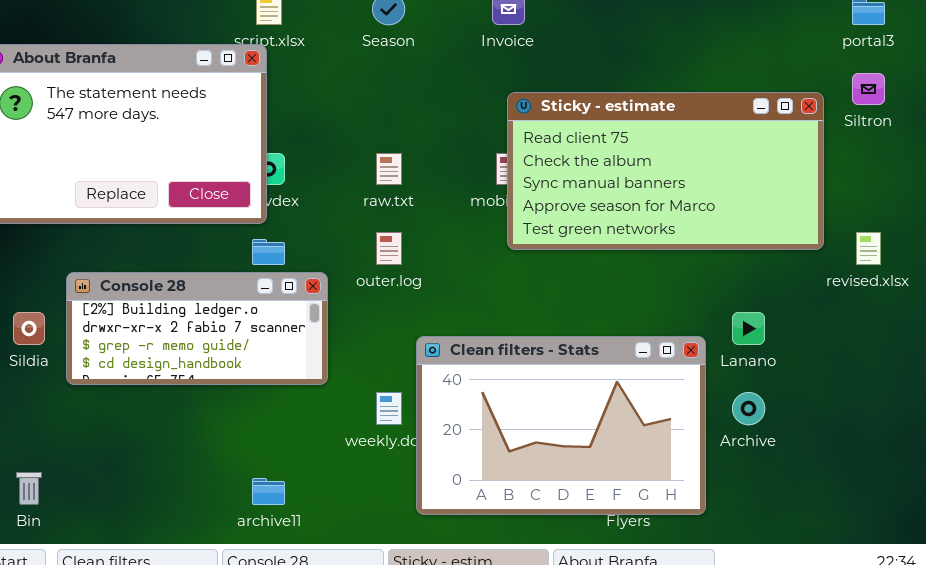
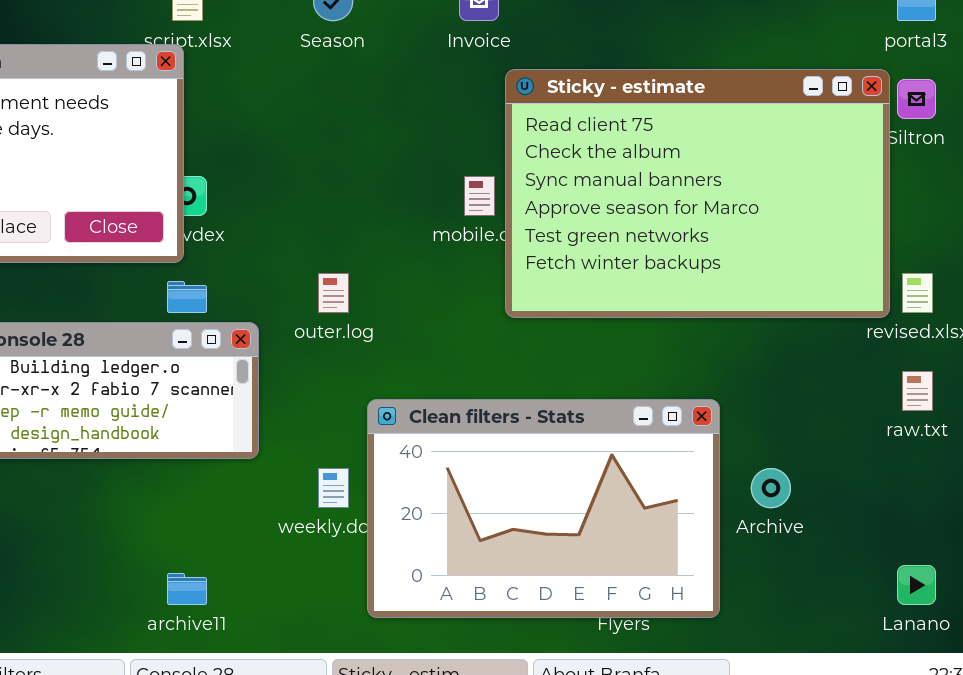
Sticky - estimate: [507,92,824,250] -> [505,69,890,318], moved, resized
raw.txt: [376,153,402,185] -> [902,371,933,411], moved
Lanano: [732,312,765,345] -> [897,565,936,605], moved

